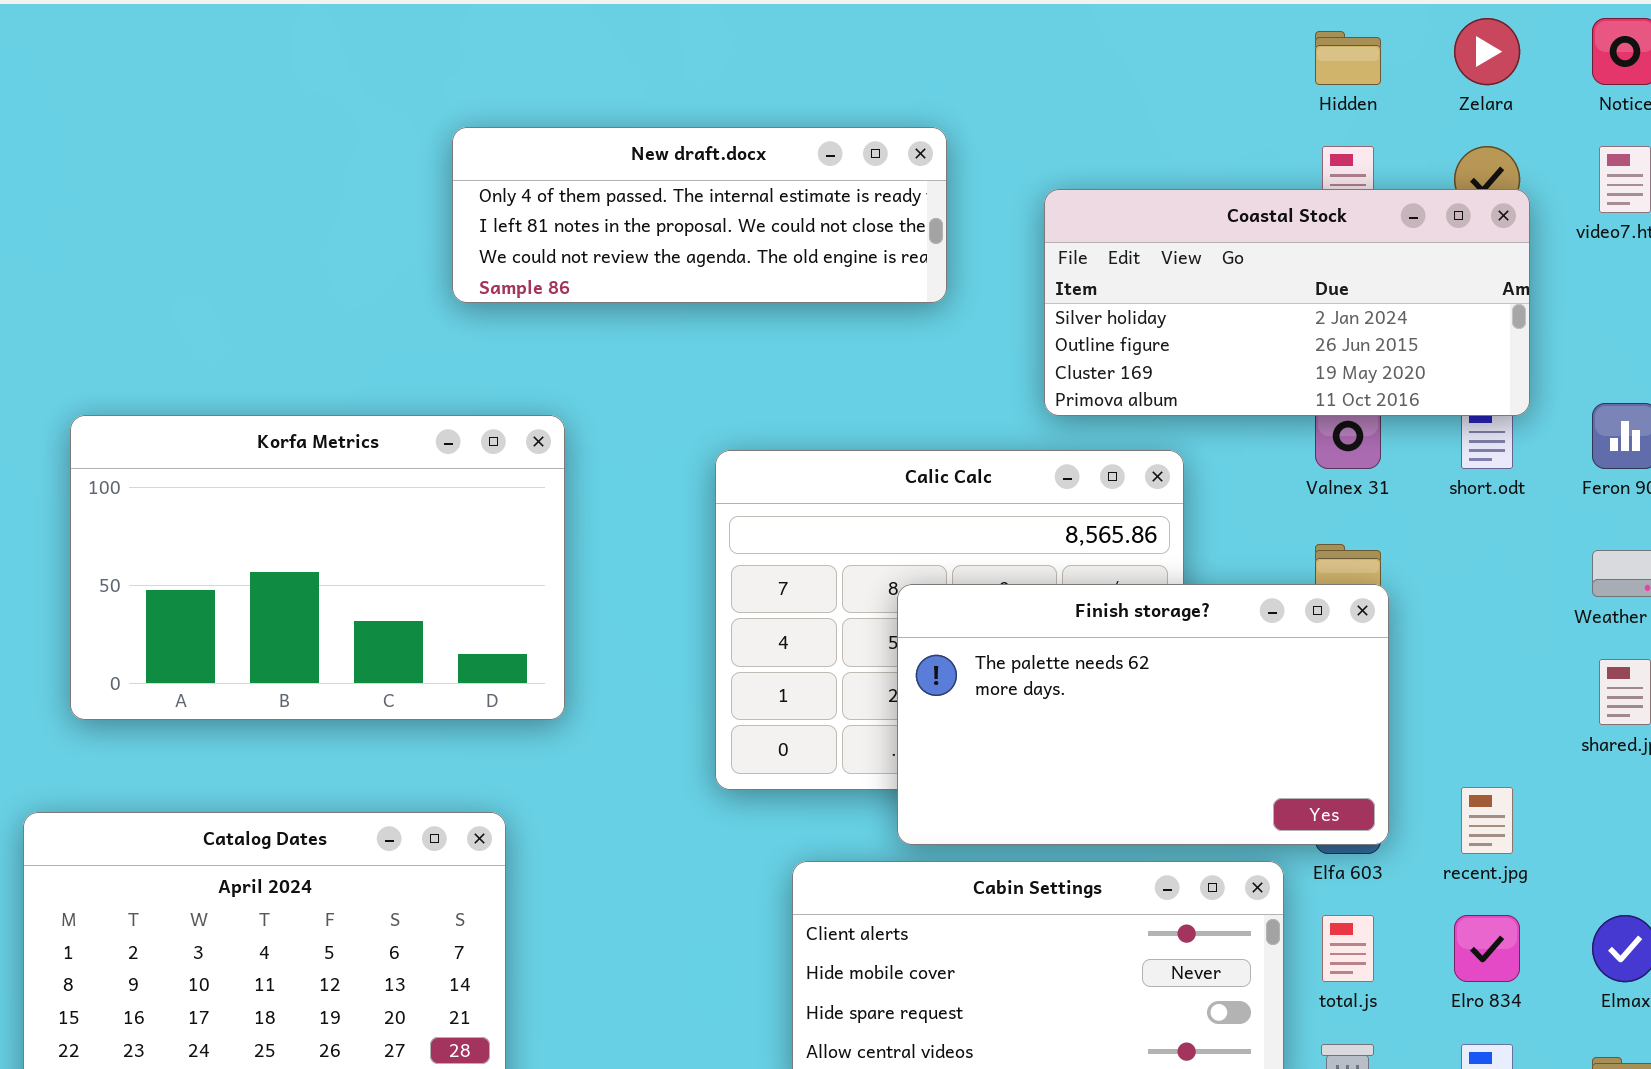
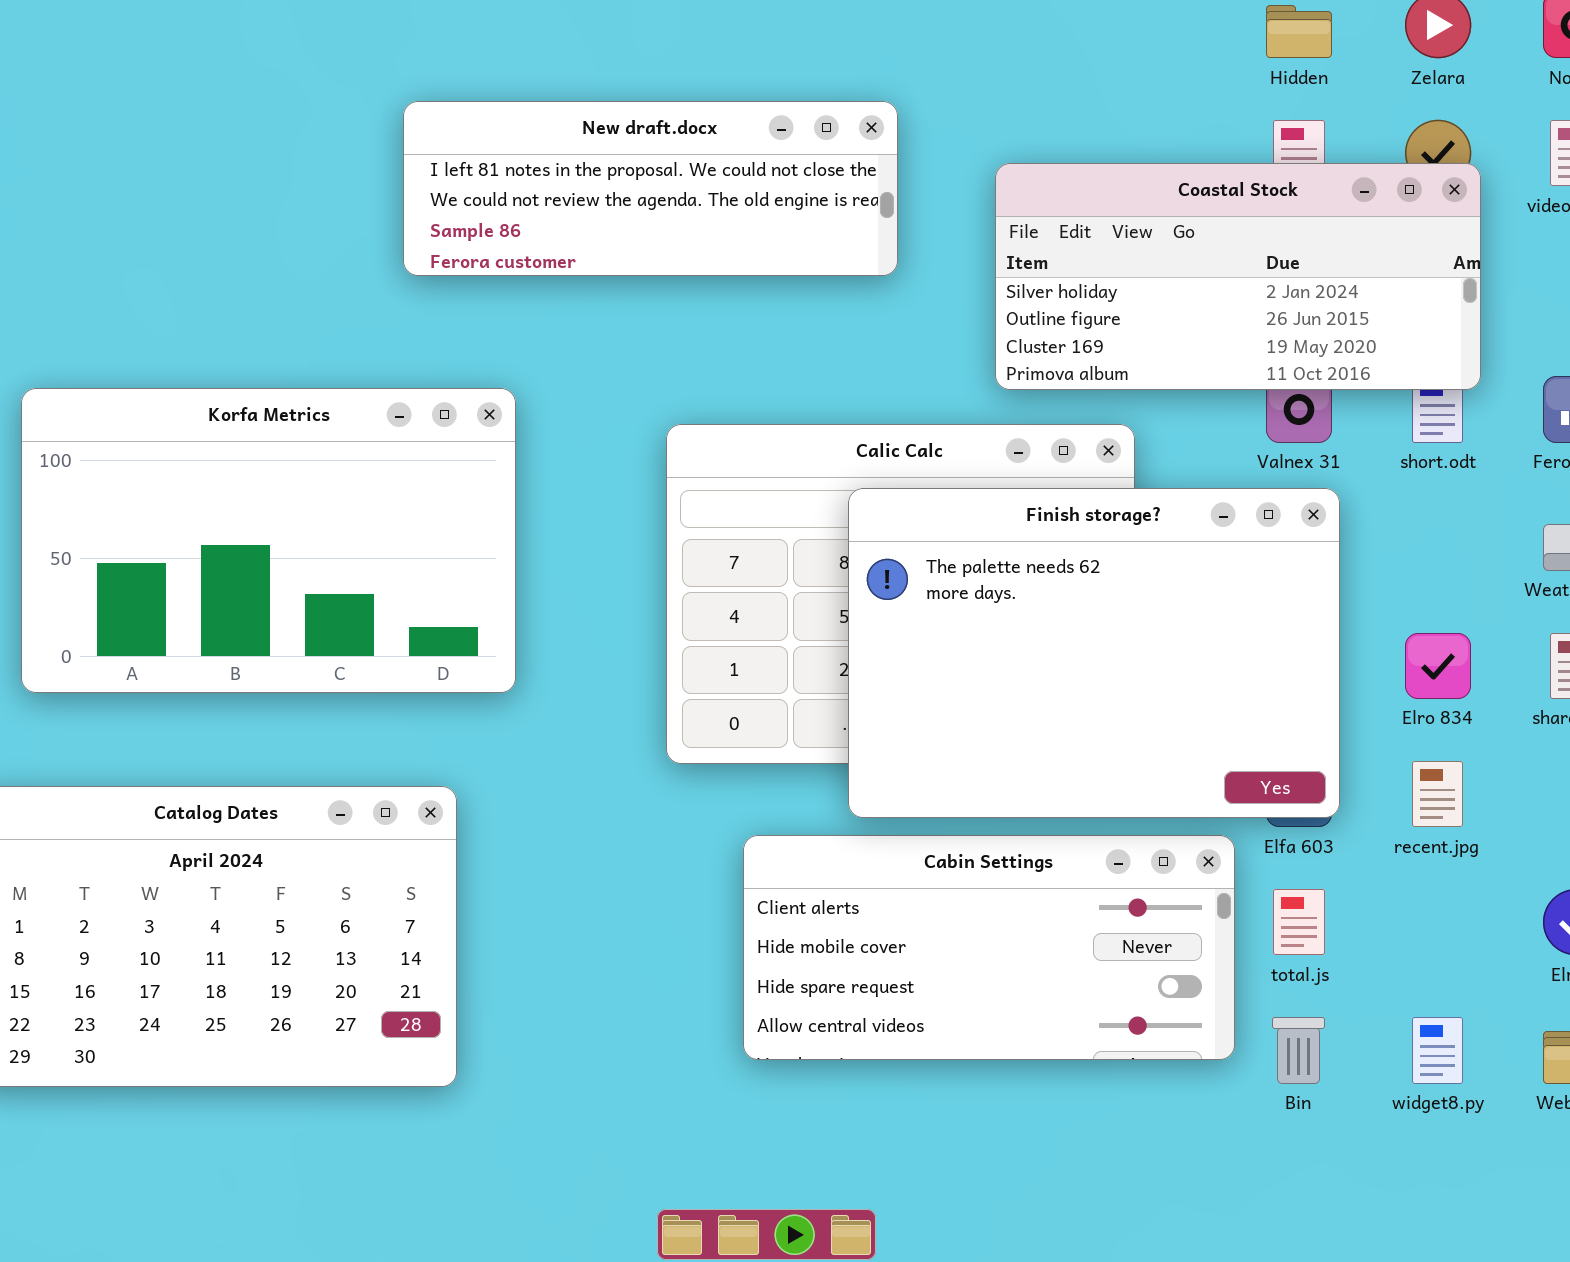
New draft.docx: [452,127,947,303] -> [403,101,898,276], scrolled down 1 row
Finish storage?: [897,584,1389,845] -> [848,488,1340,818], resized
Elro 834: [1454,915,1520,982] -> [1405,633,1471,699], moved

